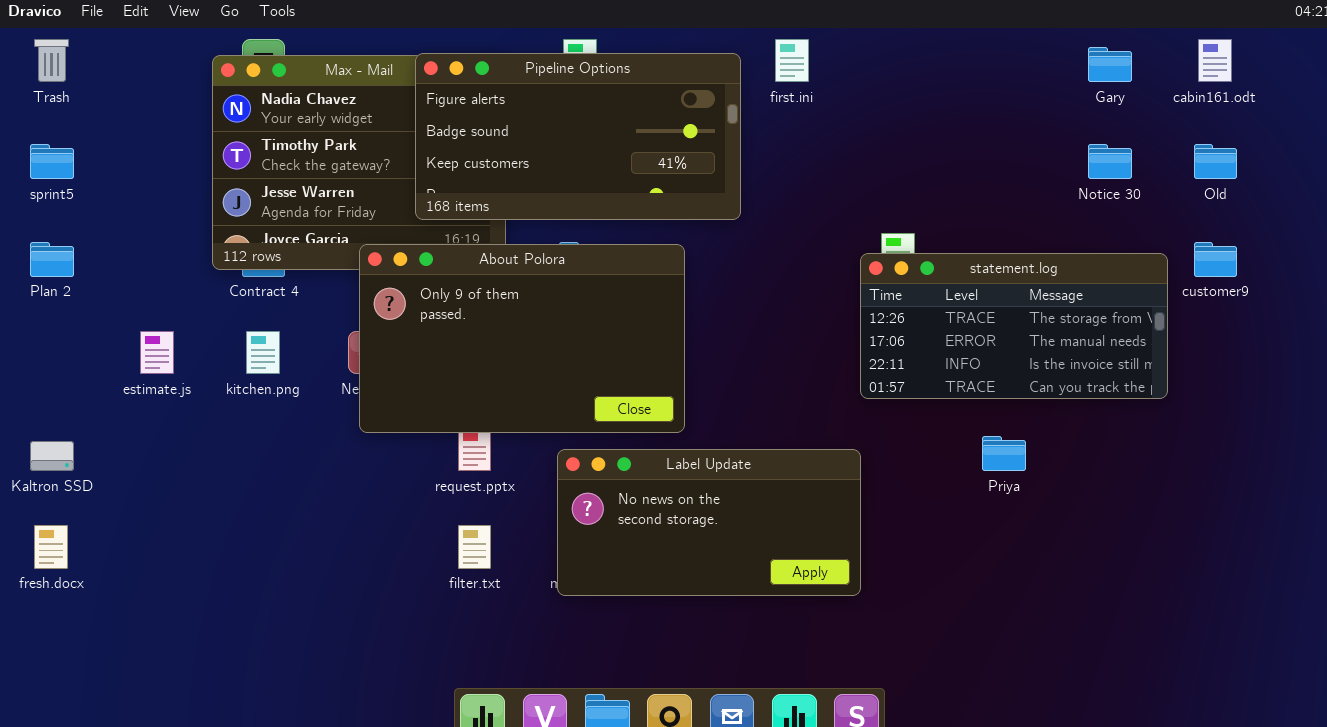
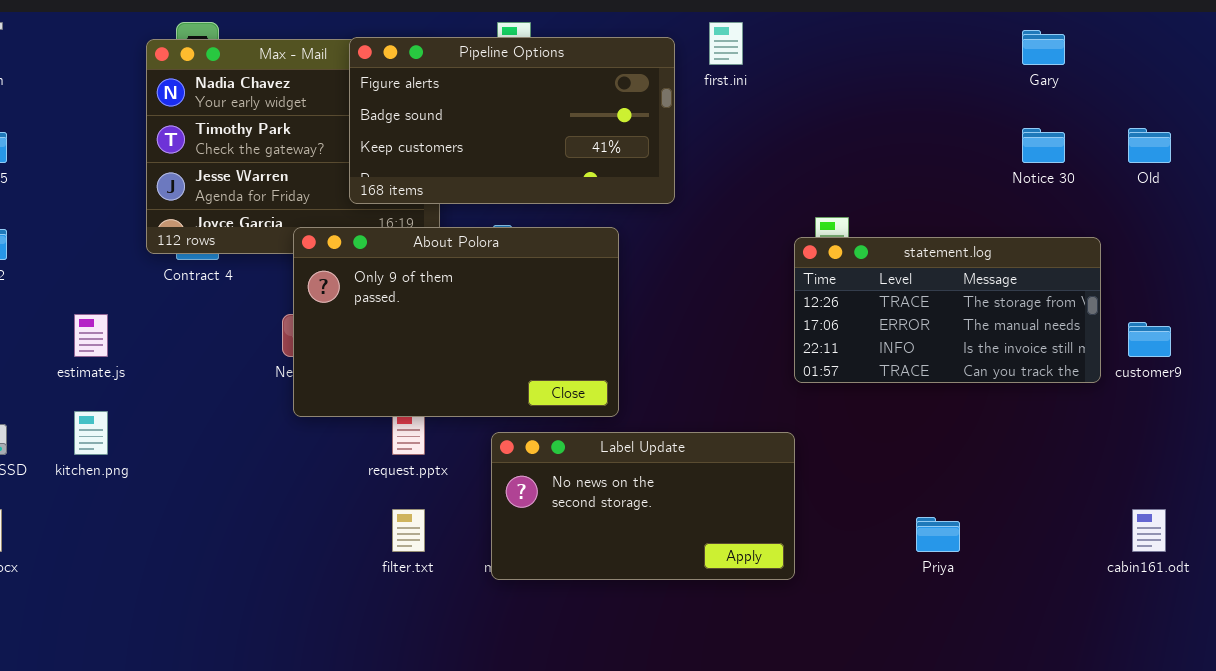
cabin161.odt: [1198,39,1232,82] -> [1132,509,1166,552], moved
customer9: [1194,242,1237,277] -> [1128,322,1171,357], moved
kitchen.png: [246,331,280,374] -> [74,411,108,455], moved
Priya: [982,436,1026,471] -> [916,517,960,552], moved

